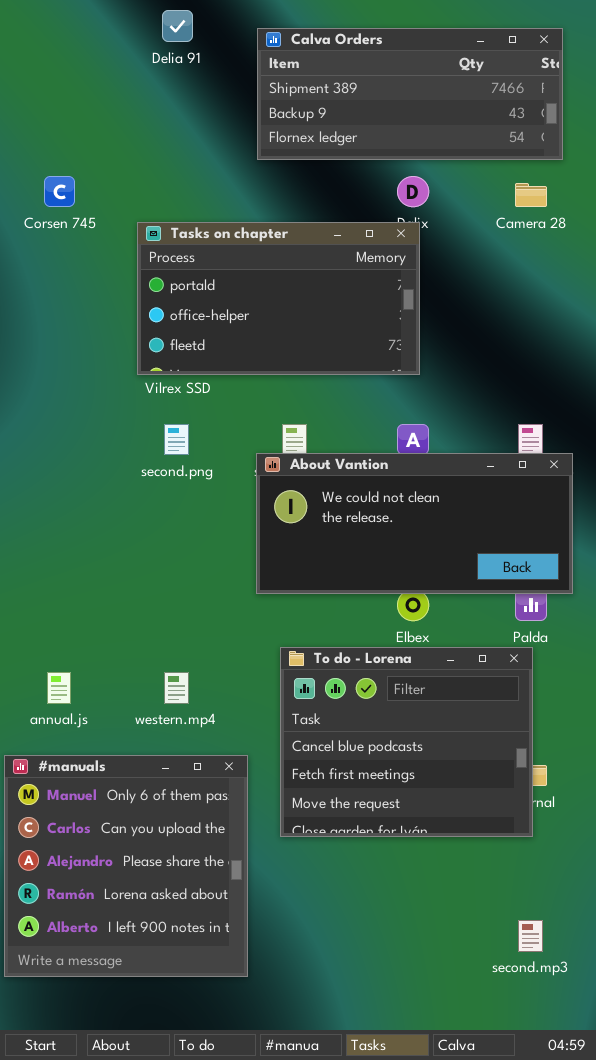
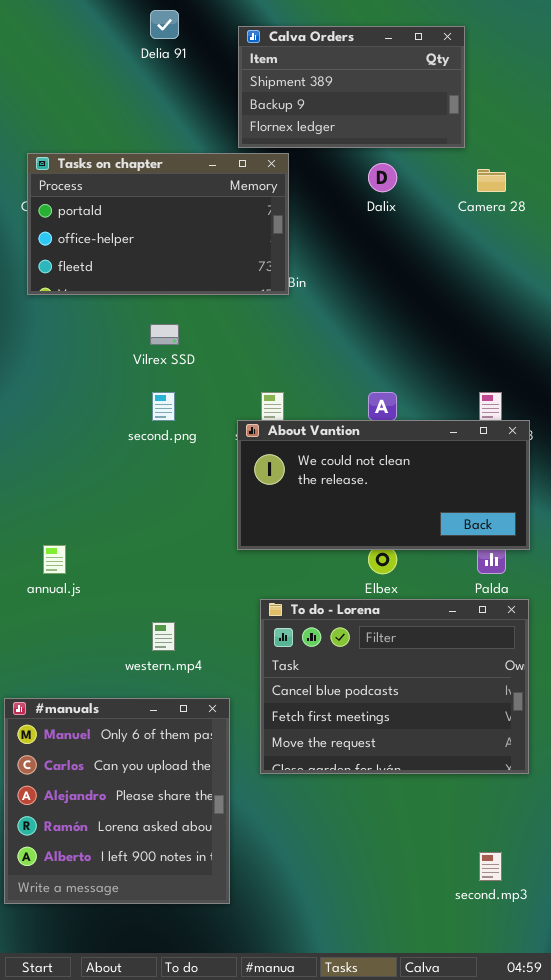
Calva Orders: [257,28,563,160] -> [238,26,465,148], resized
Tasks on chapter: [137,222,420,375] -> [27,153,289,295], moved
To do - Lorena: [280,647,533,837] -> [260,599,529,774], resized
annual.js: [47,672,71,704] -> [43,545,66,574], moved

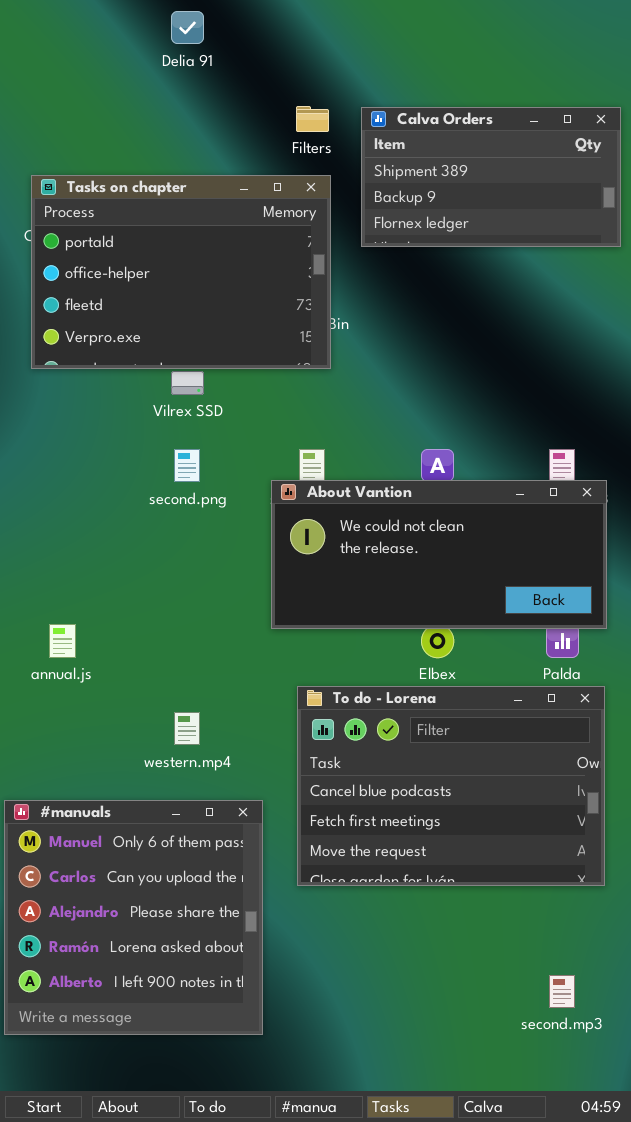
Calva Orders: [238,26,465,148] -> [361,107,621,247], moved
Tasks on chapter: [27,153,289,295] -> [31,175,331,369], resized

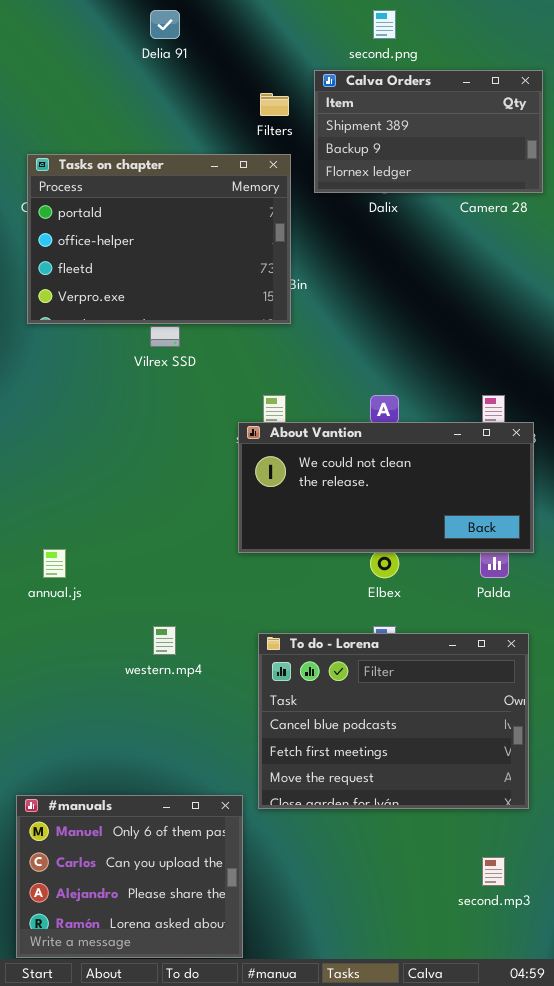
Calva Orders: [361,107,621,247] -> [314,70,543,193], moved
second.png: [174,449,200,482] -> [373,10,396,39], moved
To do - Lorena: [297,686,605,886] -> [258,633,529,809], moved
#manuals: [4,800,263,1035] -> [16,795,243,958], moved, resized

